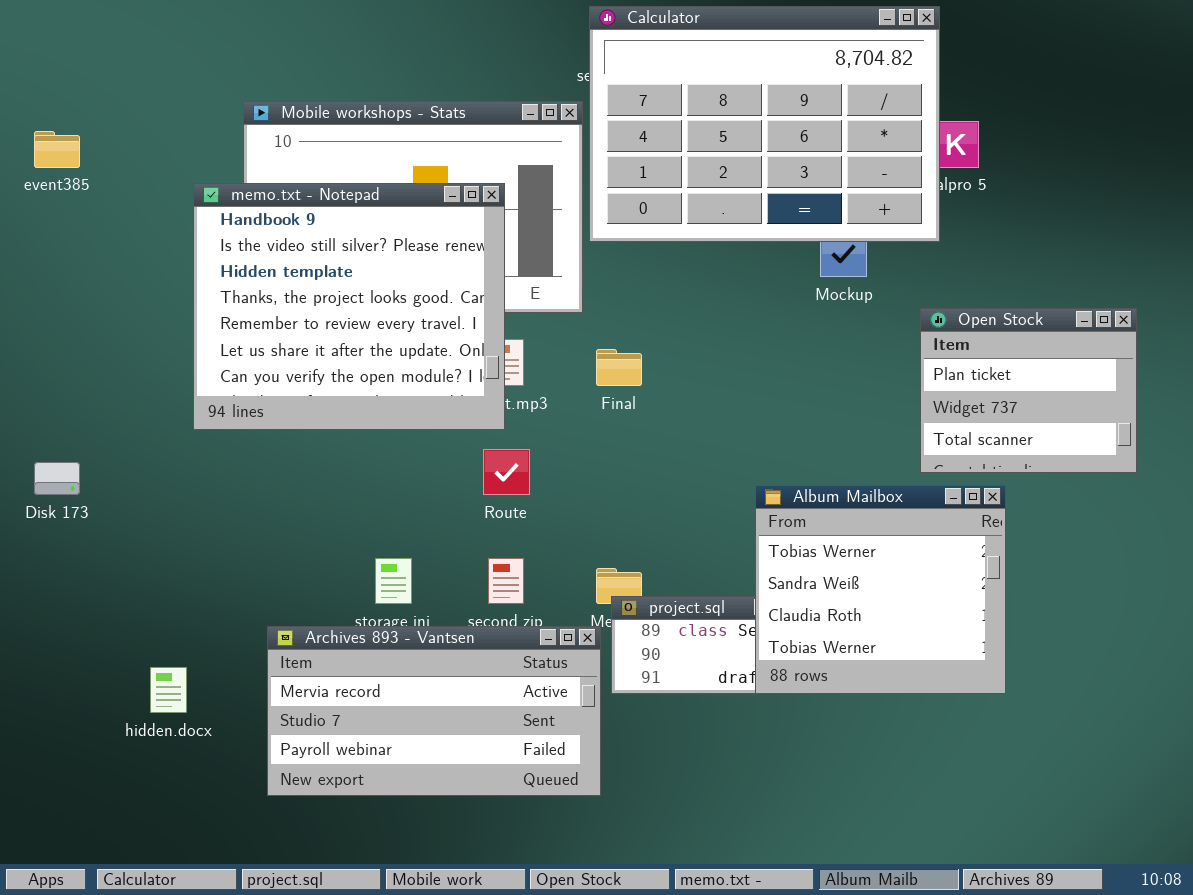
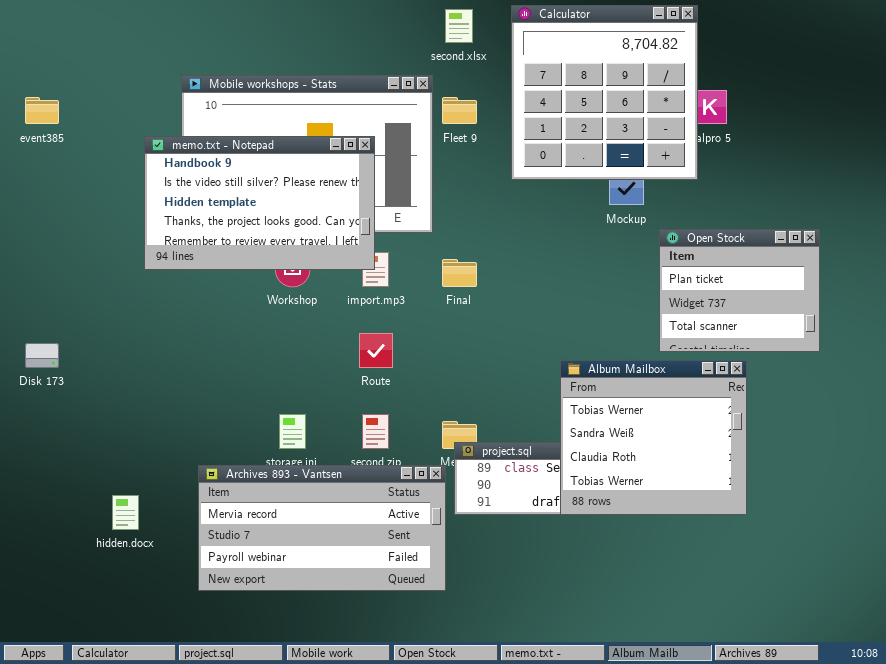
Calculator: [589,6,940,242] -> [511,5,698,180], resized
memo.txt - Notepad: [193,183,505,430] -> [144,136,375,270], resized
Open Stock: [920,308,1137,473] -> [659,229,820,352], moved

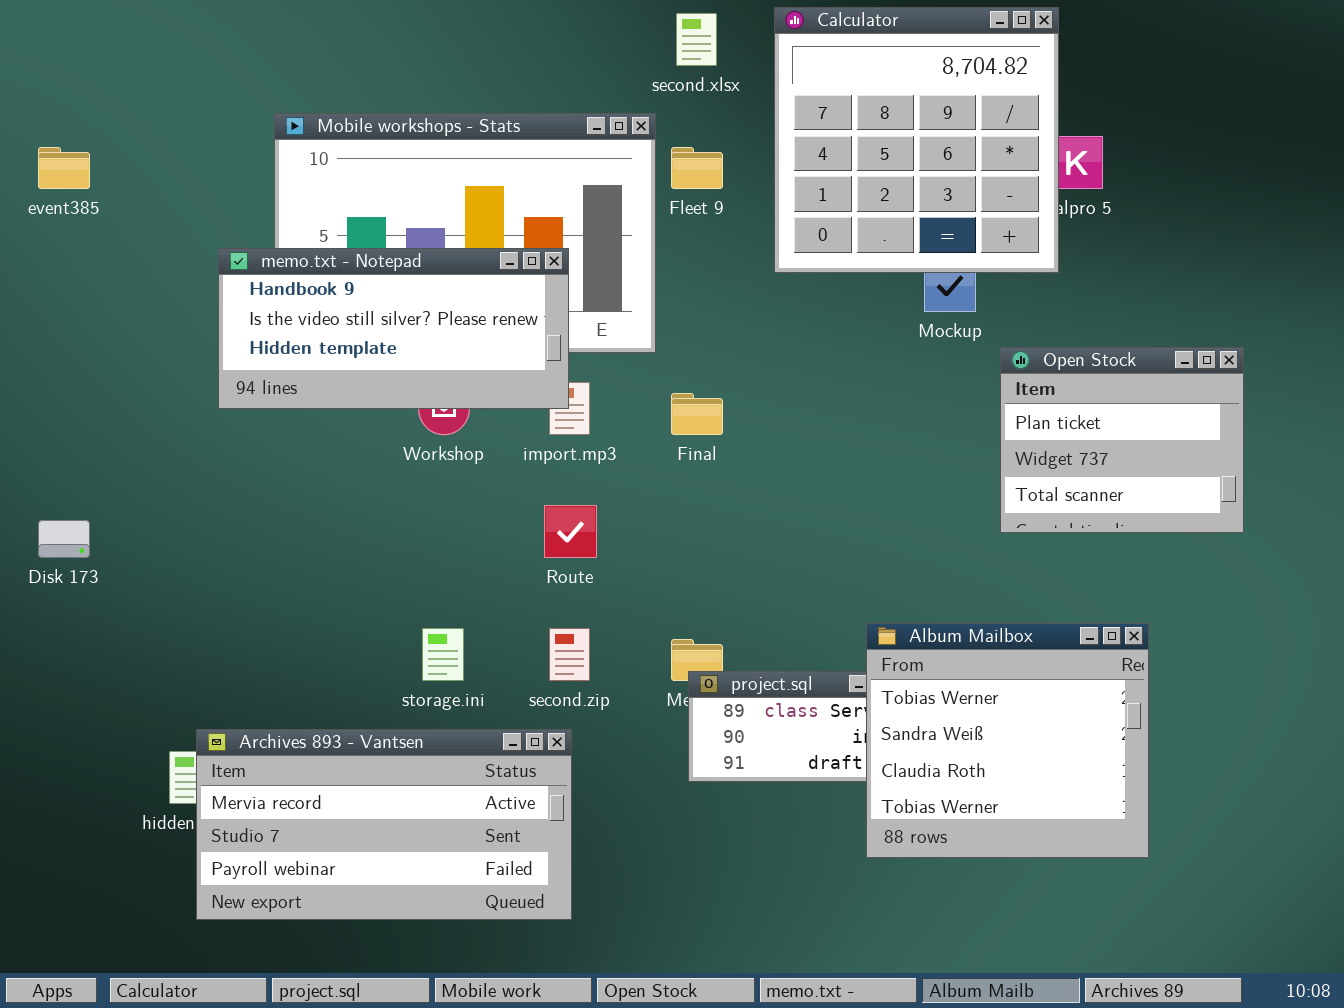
memo.txt - Notepad: [144,136,375,270] -> [218,248,569,409], resized
Album Mailbox: [560,360,747,515] -> [866,623,1149,858], moved
Archives 893 - Vantsen: [198,465,446,591] -> [196,729,572,920], moved

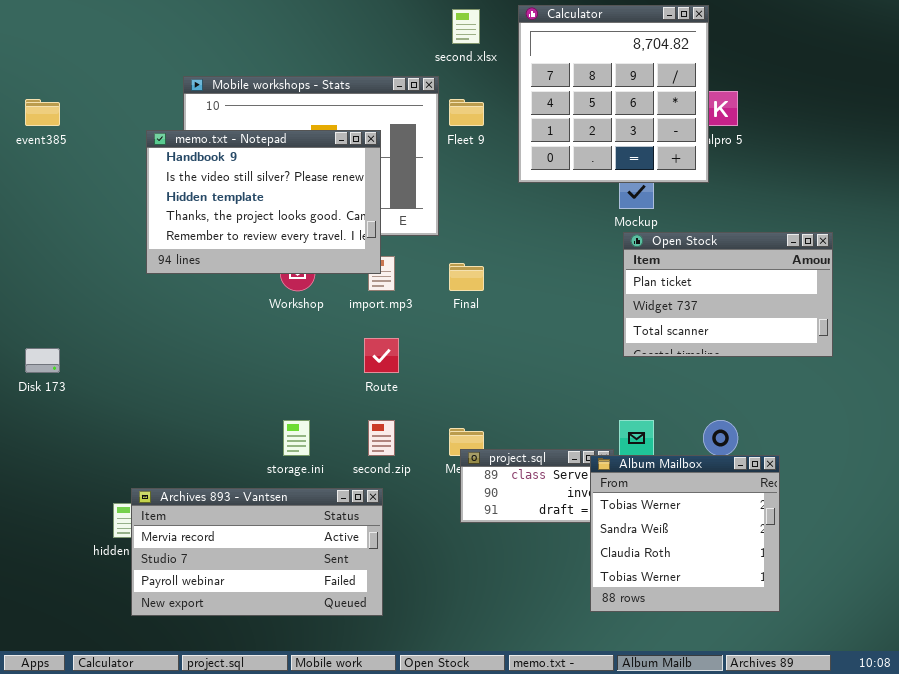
memo.txt - Notepad: [218,248,569,409] -> [146,130,381,274], resized
Open Stock: [1000,347,1244,533] -> [623,232,833,357], resized
Album Mailbox: [866,623,1149,858] -> [590,455,780,612], moved

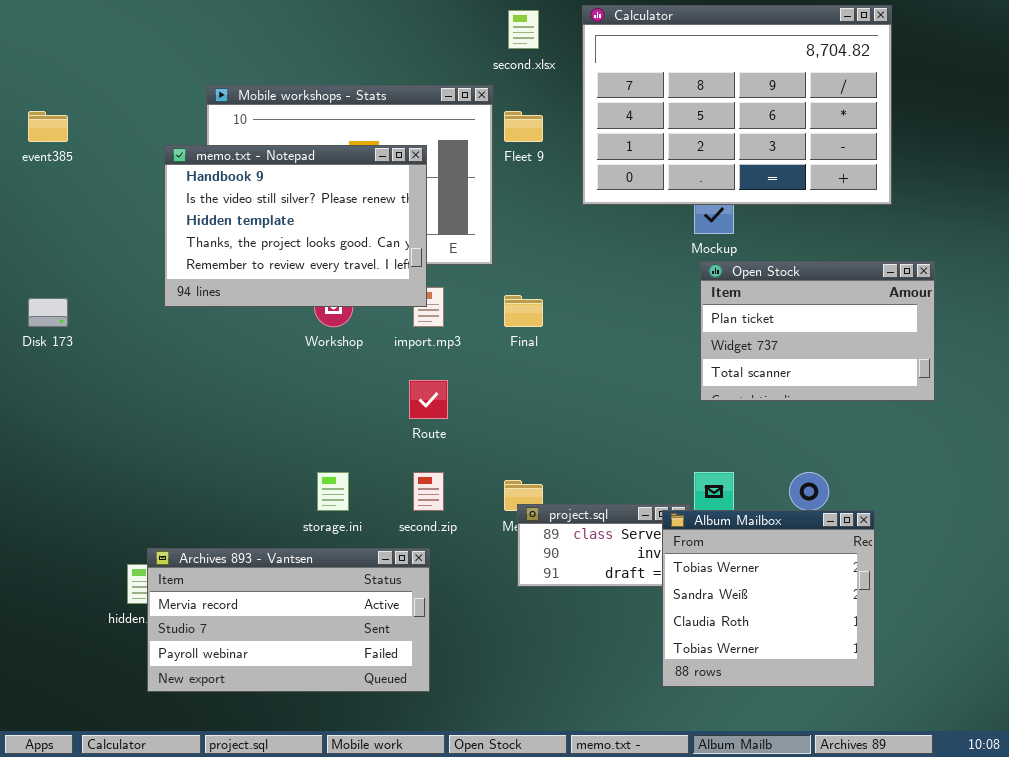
Calculator: [518,5,709,183] -> [582,5,892,205], resized
Disk 173: [25,348,60,373] -> [28,298,68,327], moved

